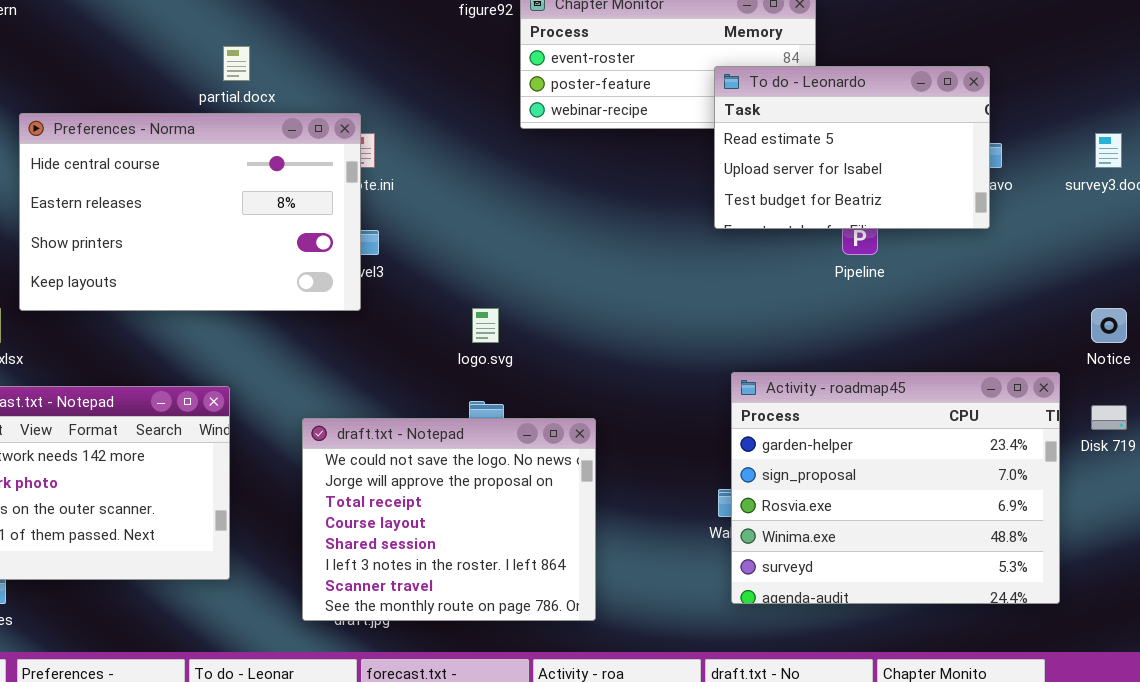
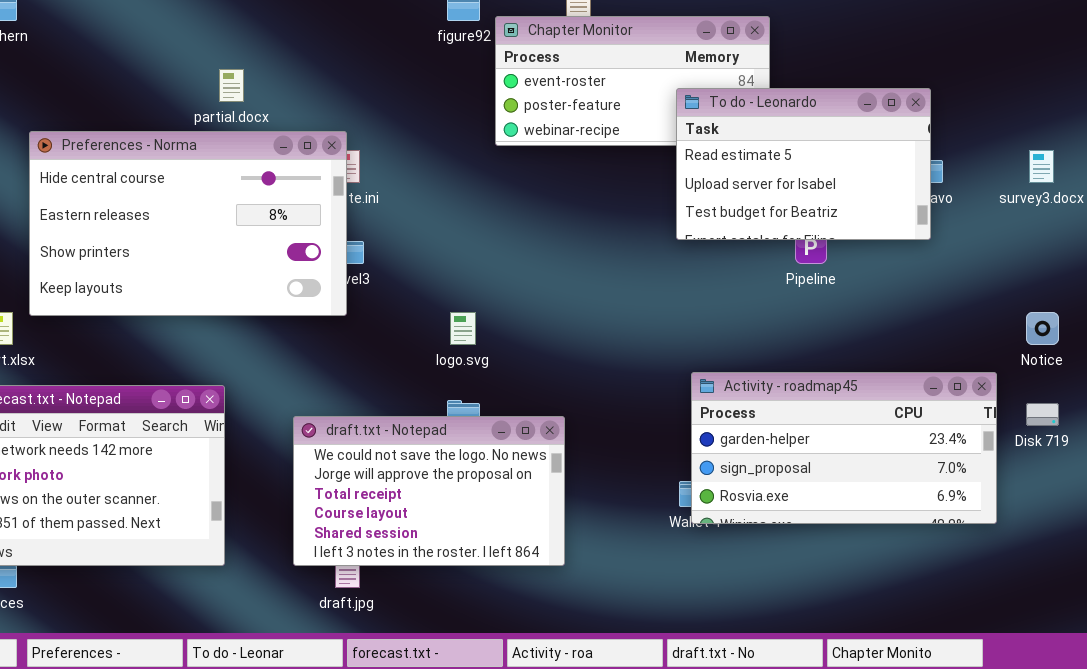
Activity - roadmap45: [731,372,1060,604] -> [691,372,997,524], resized
draft.txt - Notepad: [302,418,596,621] -> [293,416,565,566], resized

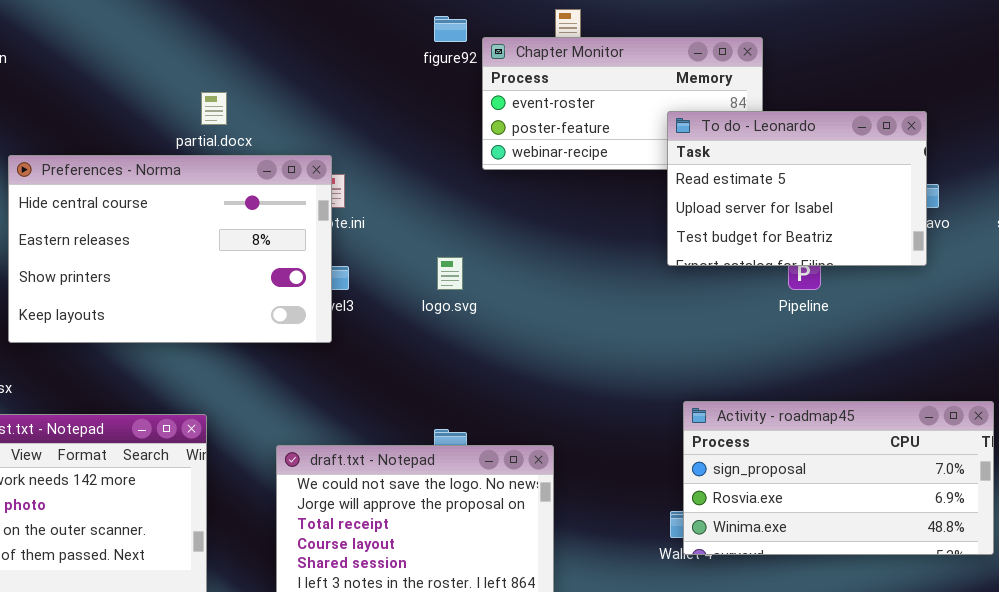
logo.svg: [450,312,476,345] -> [437,257,463,290], moved
Activity - roadmap45: [691,372,997,524] -> [683,401,994,555], scrolled down 1 row

